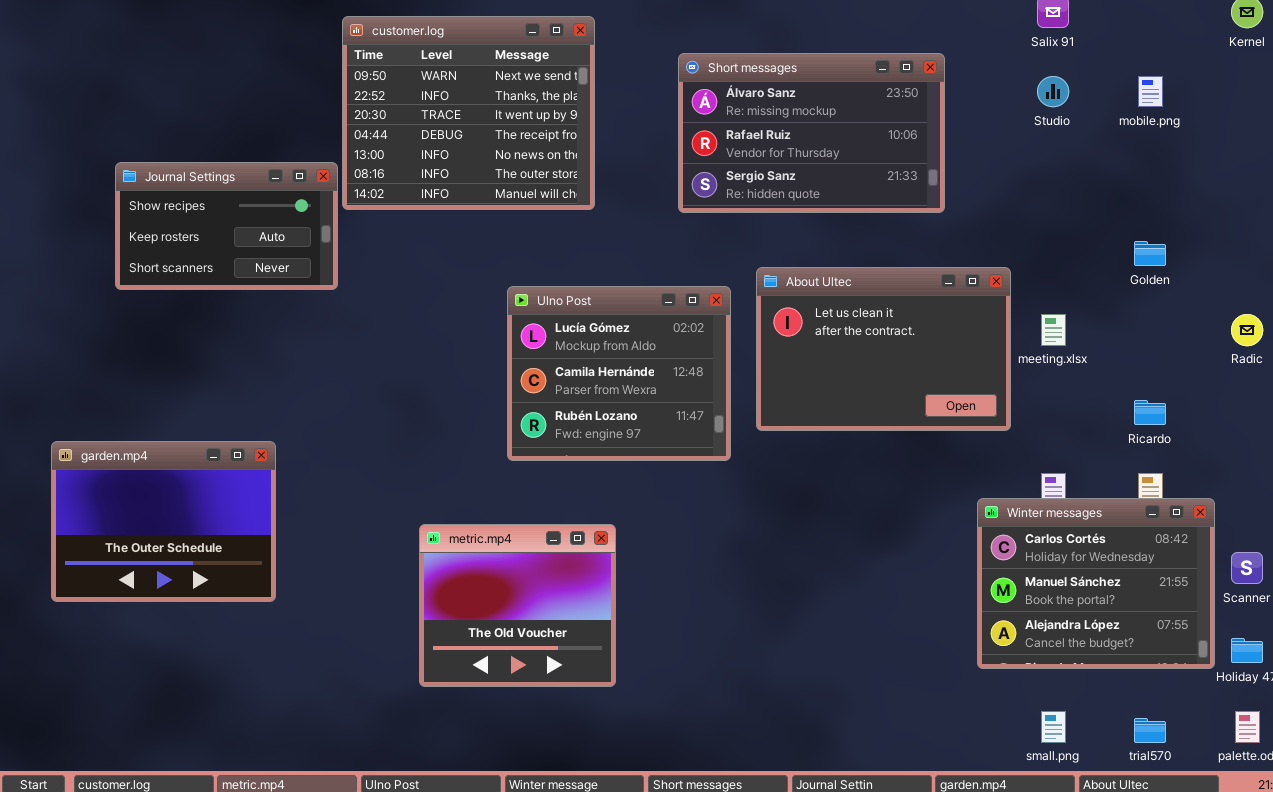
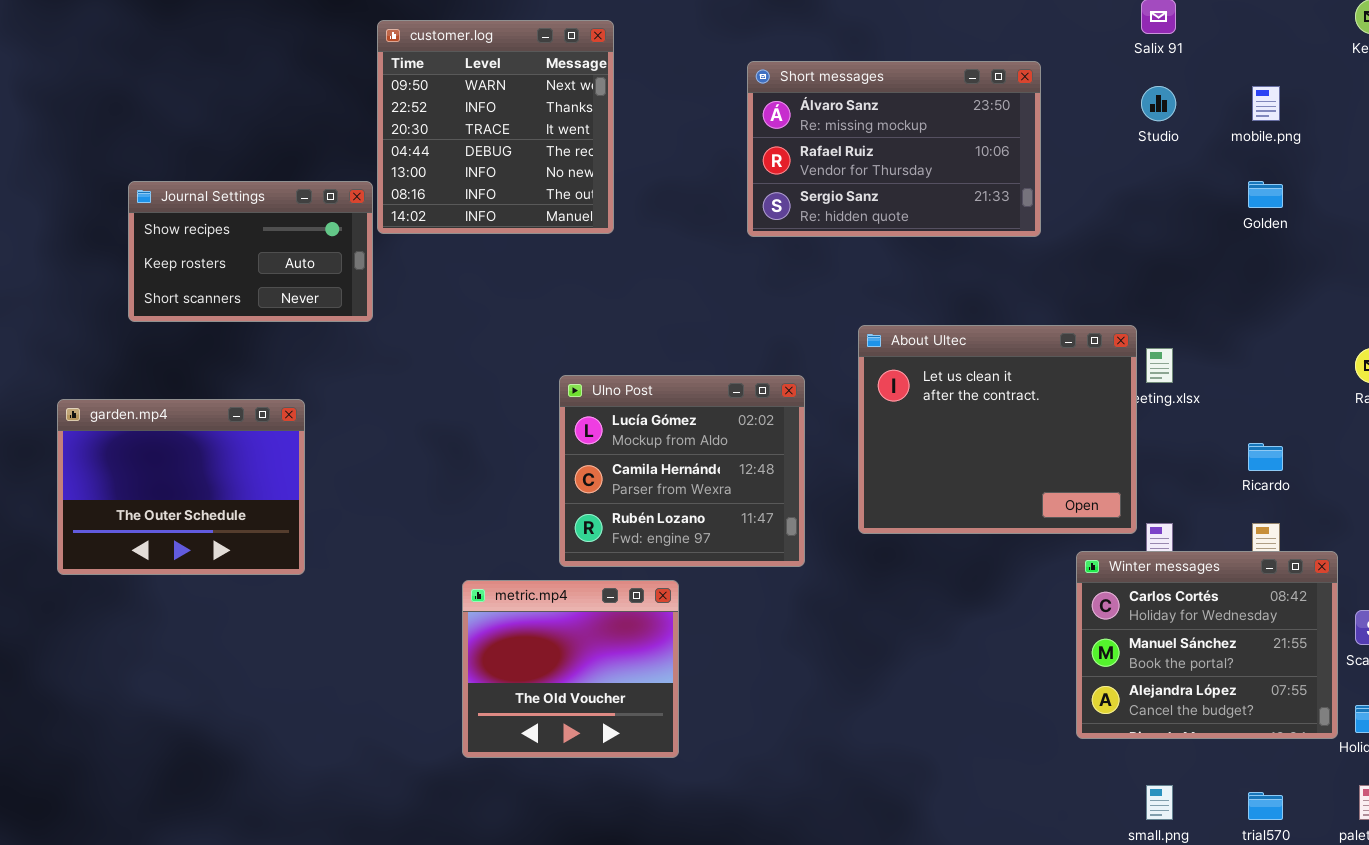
customer.log: [342,16,595,210] -> [377,20,614,234], resized
Golden: [1134,241,1166,266] -> [1248,181,1283,208], moved
About Ultec: [756,267,1011,431] -> [858,325,1137,534], moved, resized
Ulno Post: [507,286,731,461] -> [559,375,805,567], moved
garden.mp4: [51,441,276,602] -> [57,399,305,575], moved

